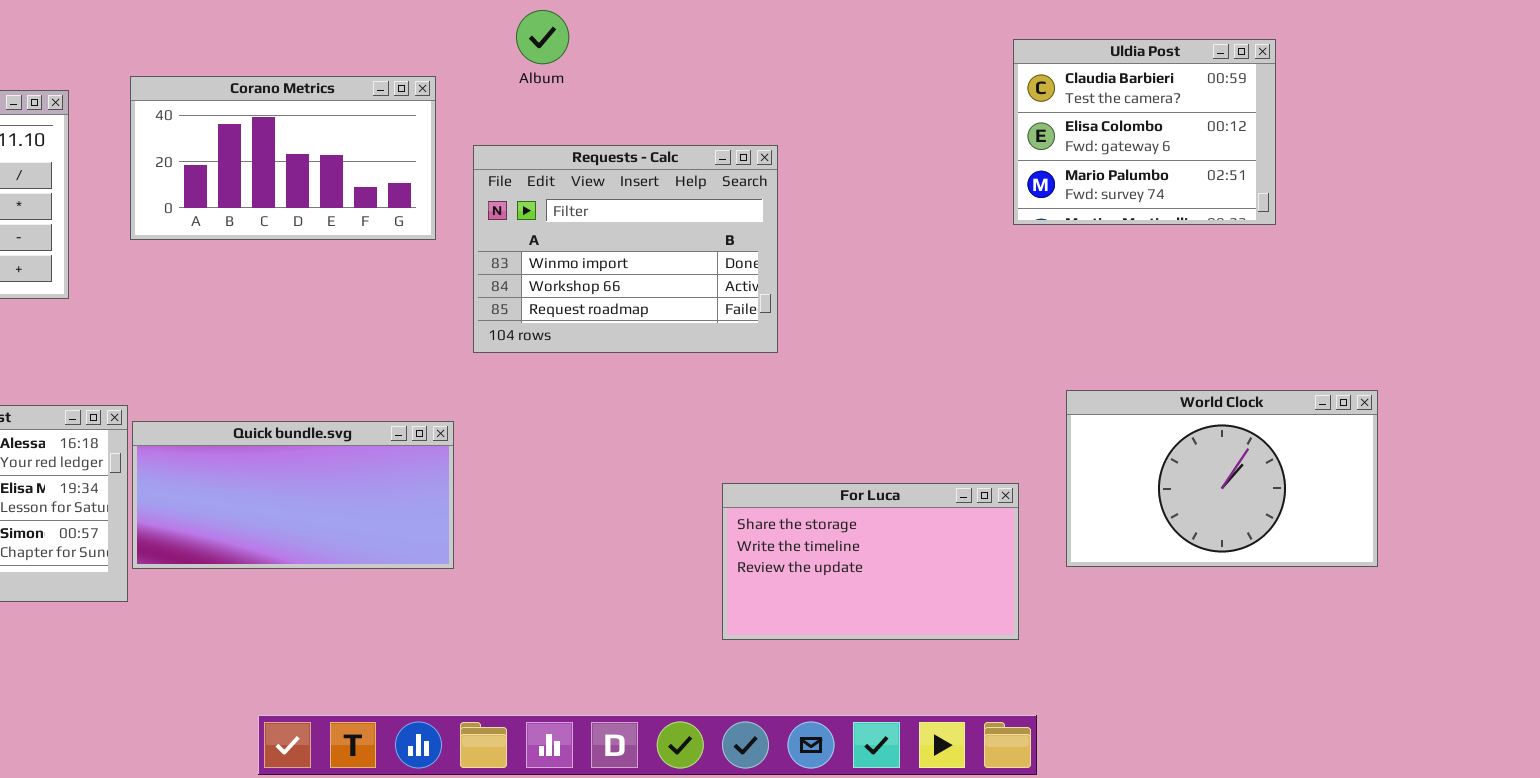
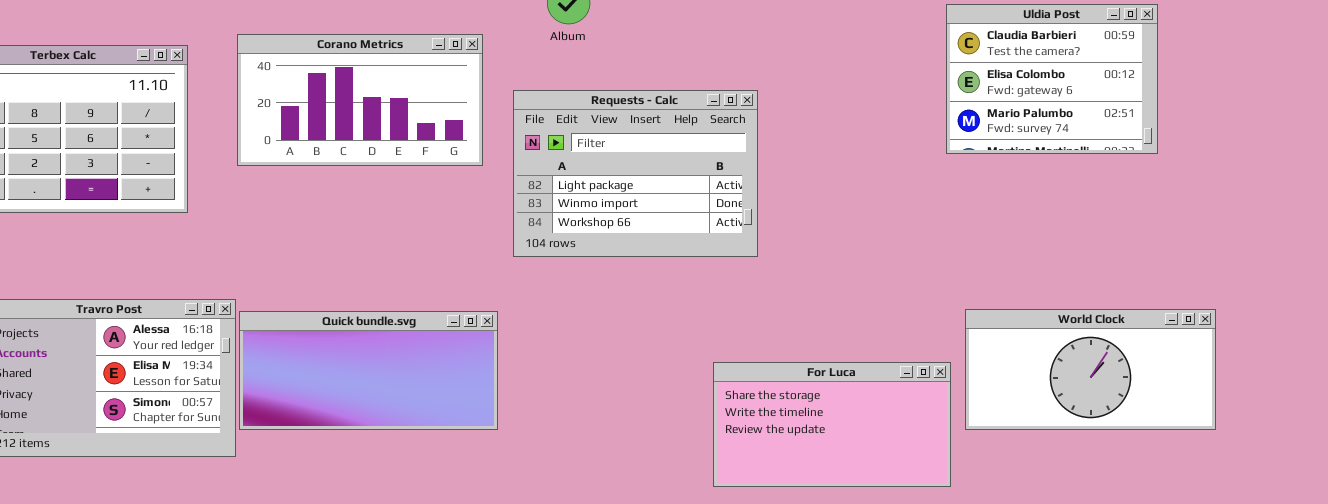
Requests - Calc: [473,145,778,353] -> [513,90,758,257], scrolled up 1 row
World Clock: [1066,390,1378,567] -> [965,309,1216,430], moved, resized

